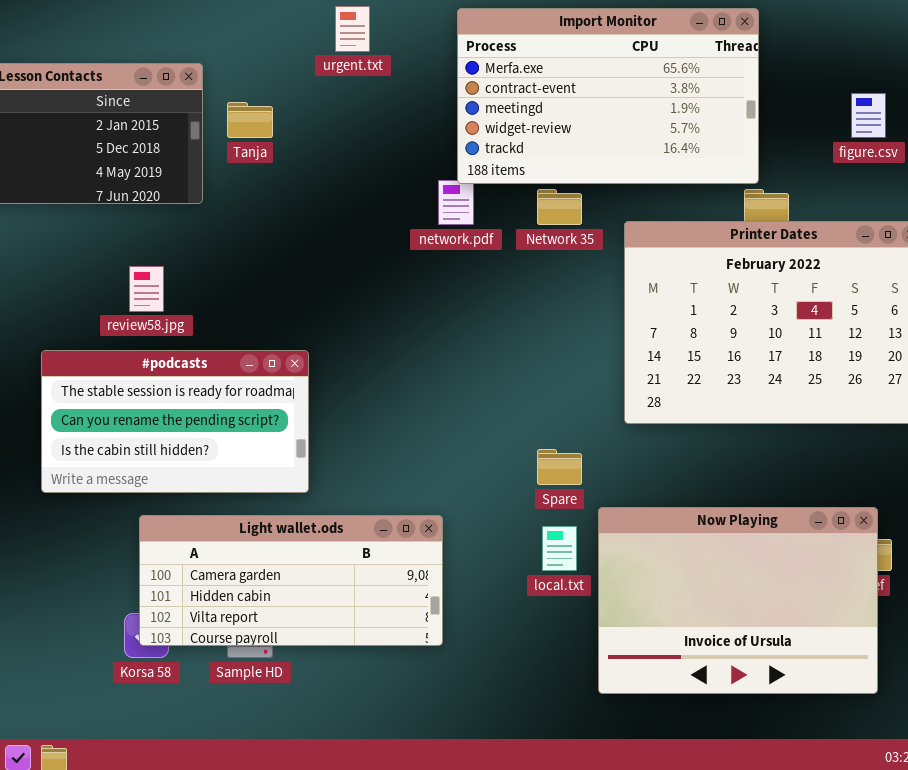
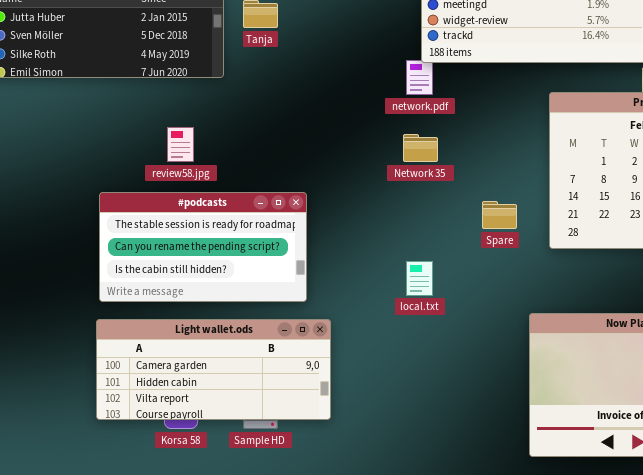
Network 35: [537,189,582,225] -> [403,134,438,162], moved
Spare: [537,449,582,485] -> [482,201,517,229], moved
Light wallet.ods: [139,515,443,646] -> [96,319,331,420], moved
local.txt: [542,526,577,571] -> [406,261,433,296], moved

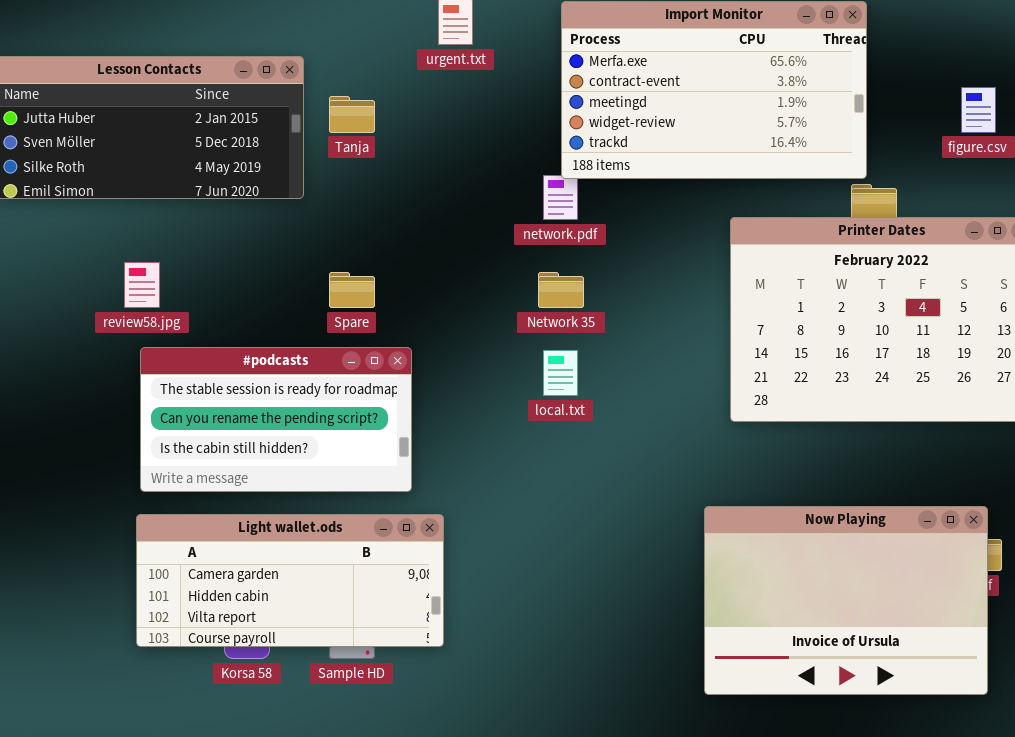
review58.jpg: [167,127,194,162] -> [124,262,160,308], moved
Spare: [482,201,517,229] -> [329,272,375,308], moved
local.txt: [406,261,433,296] -> [543,350,578,396], moved

